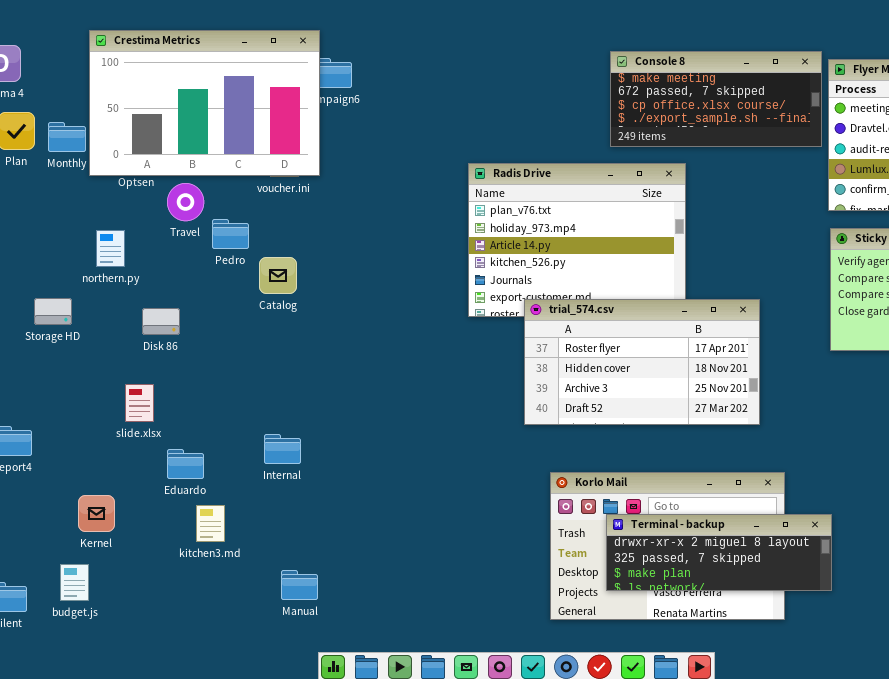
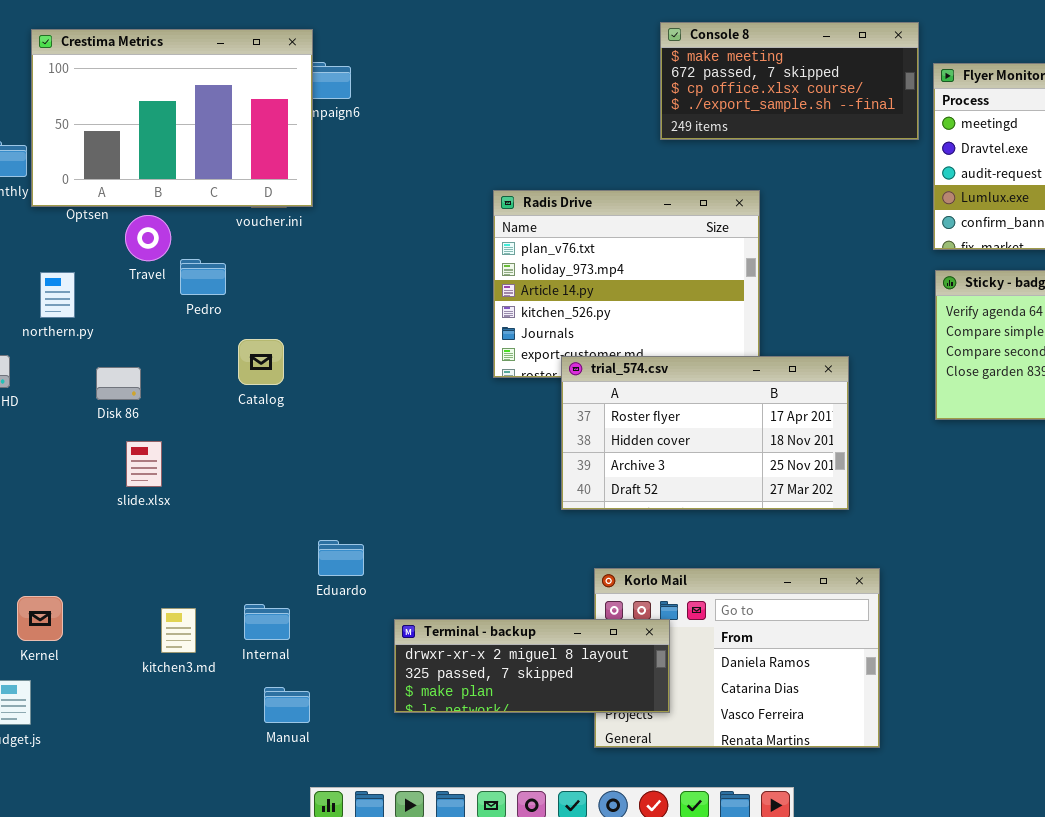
Console 8: [610,51,822,147] -> [660,22,919,140], moved
Catalog: [259,257,297,294] -> [238,339,284,385], moved
slide.xlsx: [125,384,154,422] -> [126,441,162,487], moved
Internal: [264,434,301,464] -> [244,604,290,640], moved
Eduardo: [167,449,204,479] -> [318,540,364,576], moved
Terminal - backup: [606,514,832,591] -> [394,619,670,713], moved

